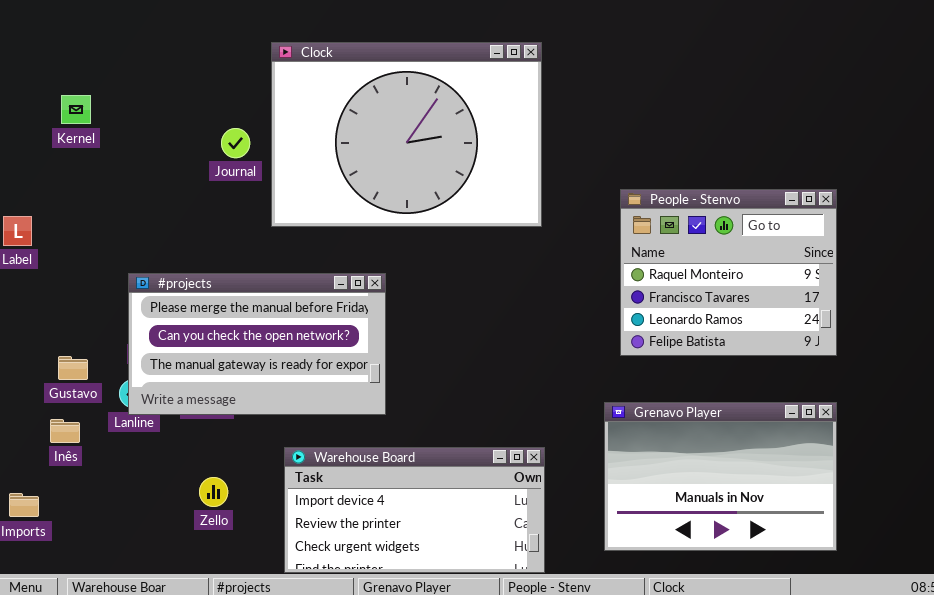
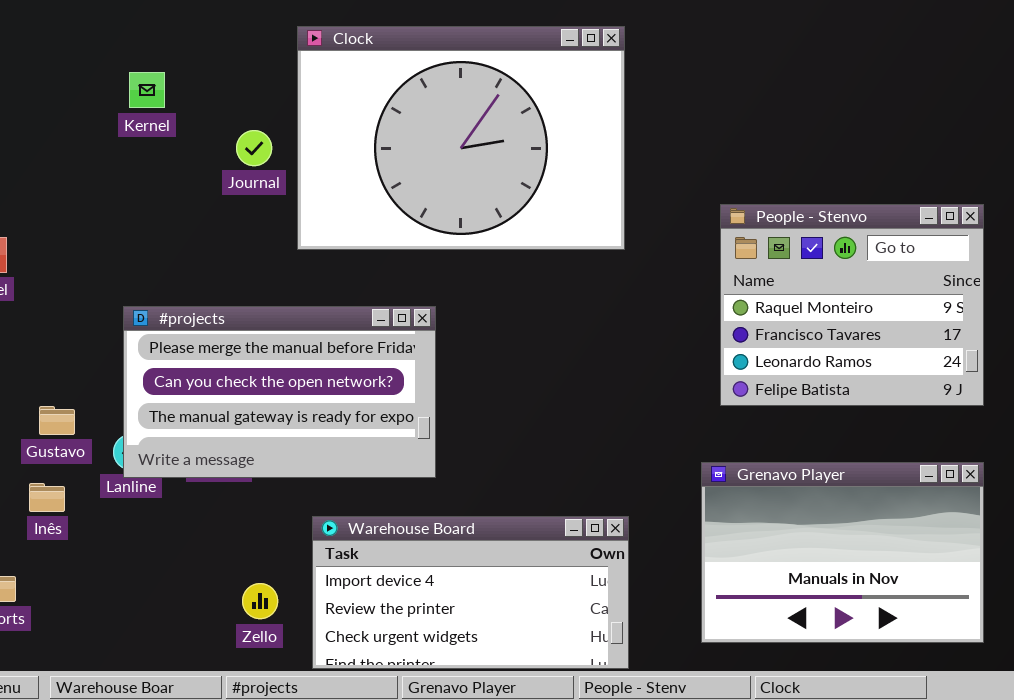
Kernel: [61,95,91,124] -> [129,72,165,108], moved
Zello: [199,477,228,507] -> [242,583,278,619], moved

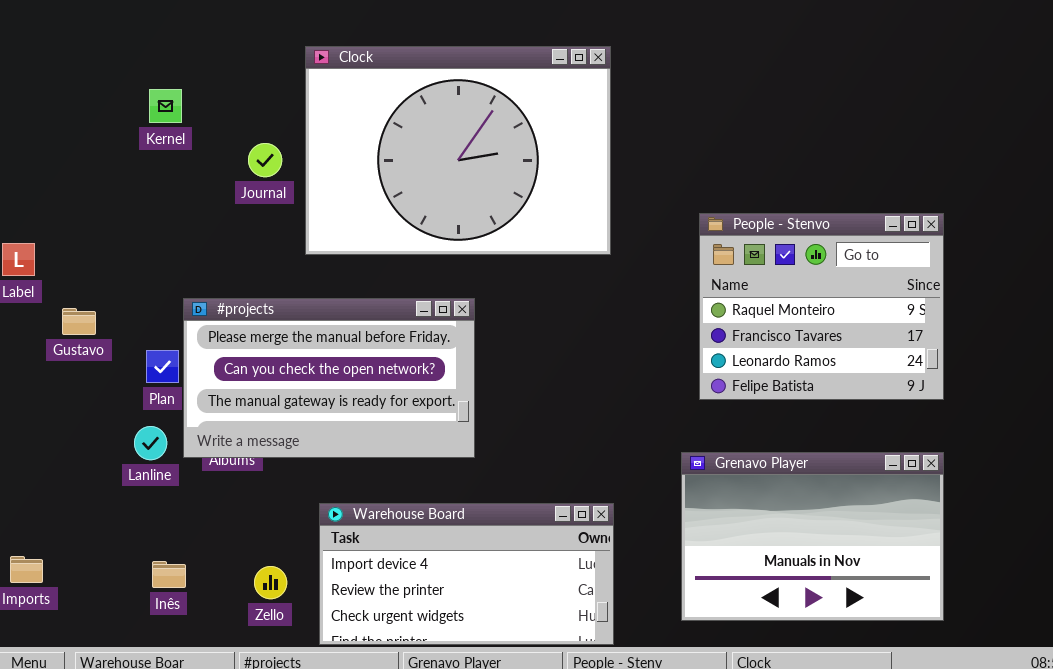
#projects: [123,306,436,478] -> [183,298,475,458], moved
Gustavo: [39,406,75,435] -> [62,308,96,335], moved
Inês: [29,483,65,512] -> [152,561,186,588], moved

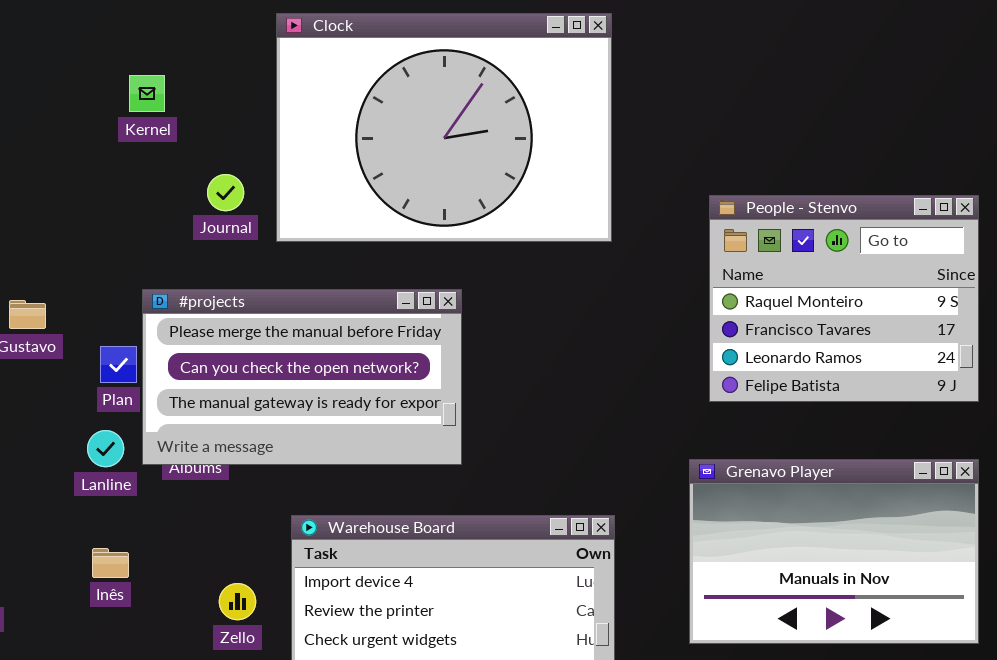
Kernel: [149,89,182,123] -> [129,75,165,112], moved
Journal: [248,143,282,177] -> [207,174,244,211], moved
Inês: [152,561,186,588] -> [92,548,129,578], moved

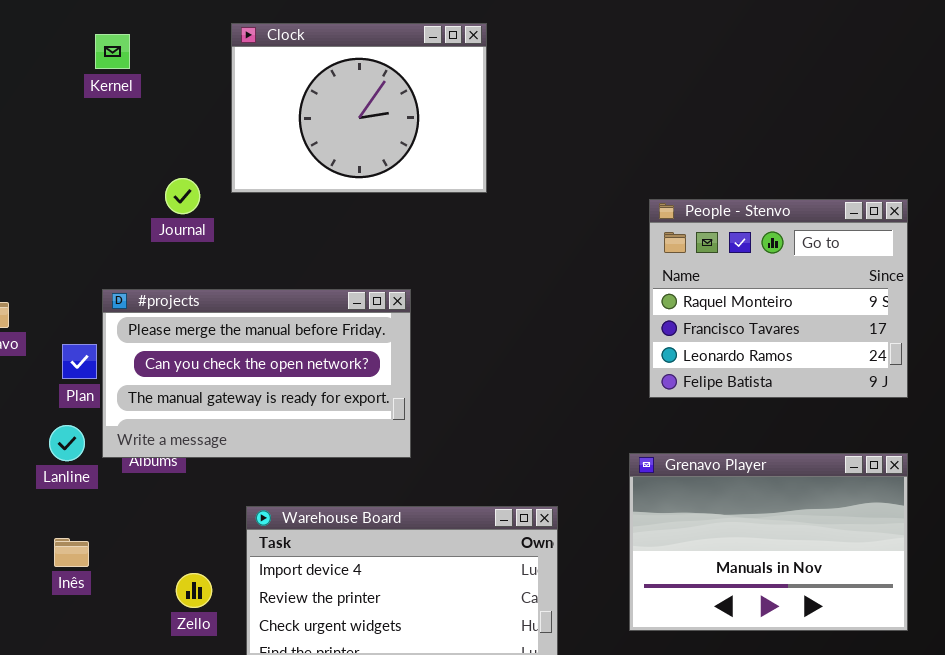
Clock: [276,13,612,242] -> [231,23,487,193], resized
Kernel: [129,75,165,112] -> [95,34,130,69], moved

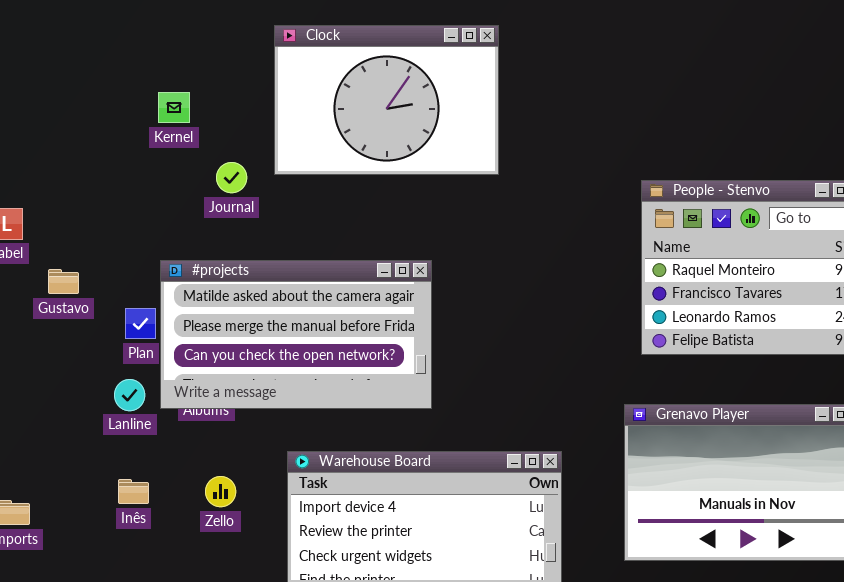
Kernel: [95,34,130,69] -> [158,92,190,123], moved
#projects: [102,289,411,458] -> [160,260,432,409], scrolled up 1 row
Zello: [176,573,212,608] -> [205,476,236,507], moved

